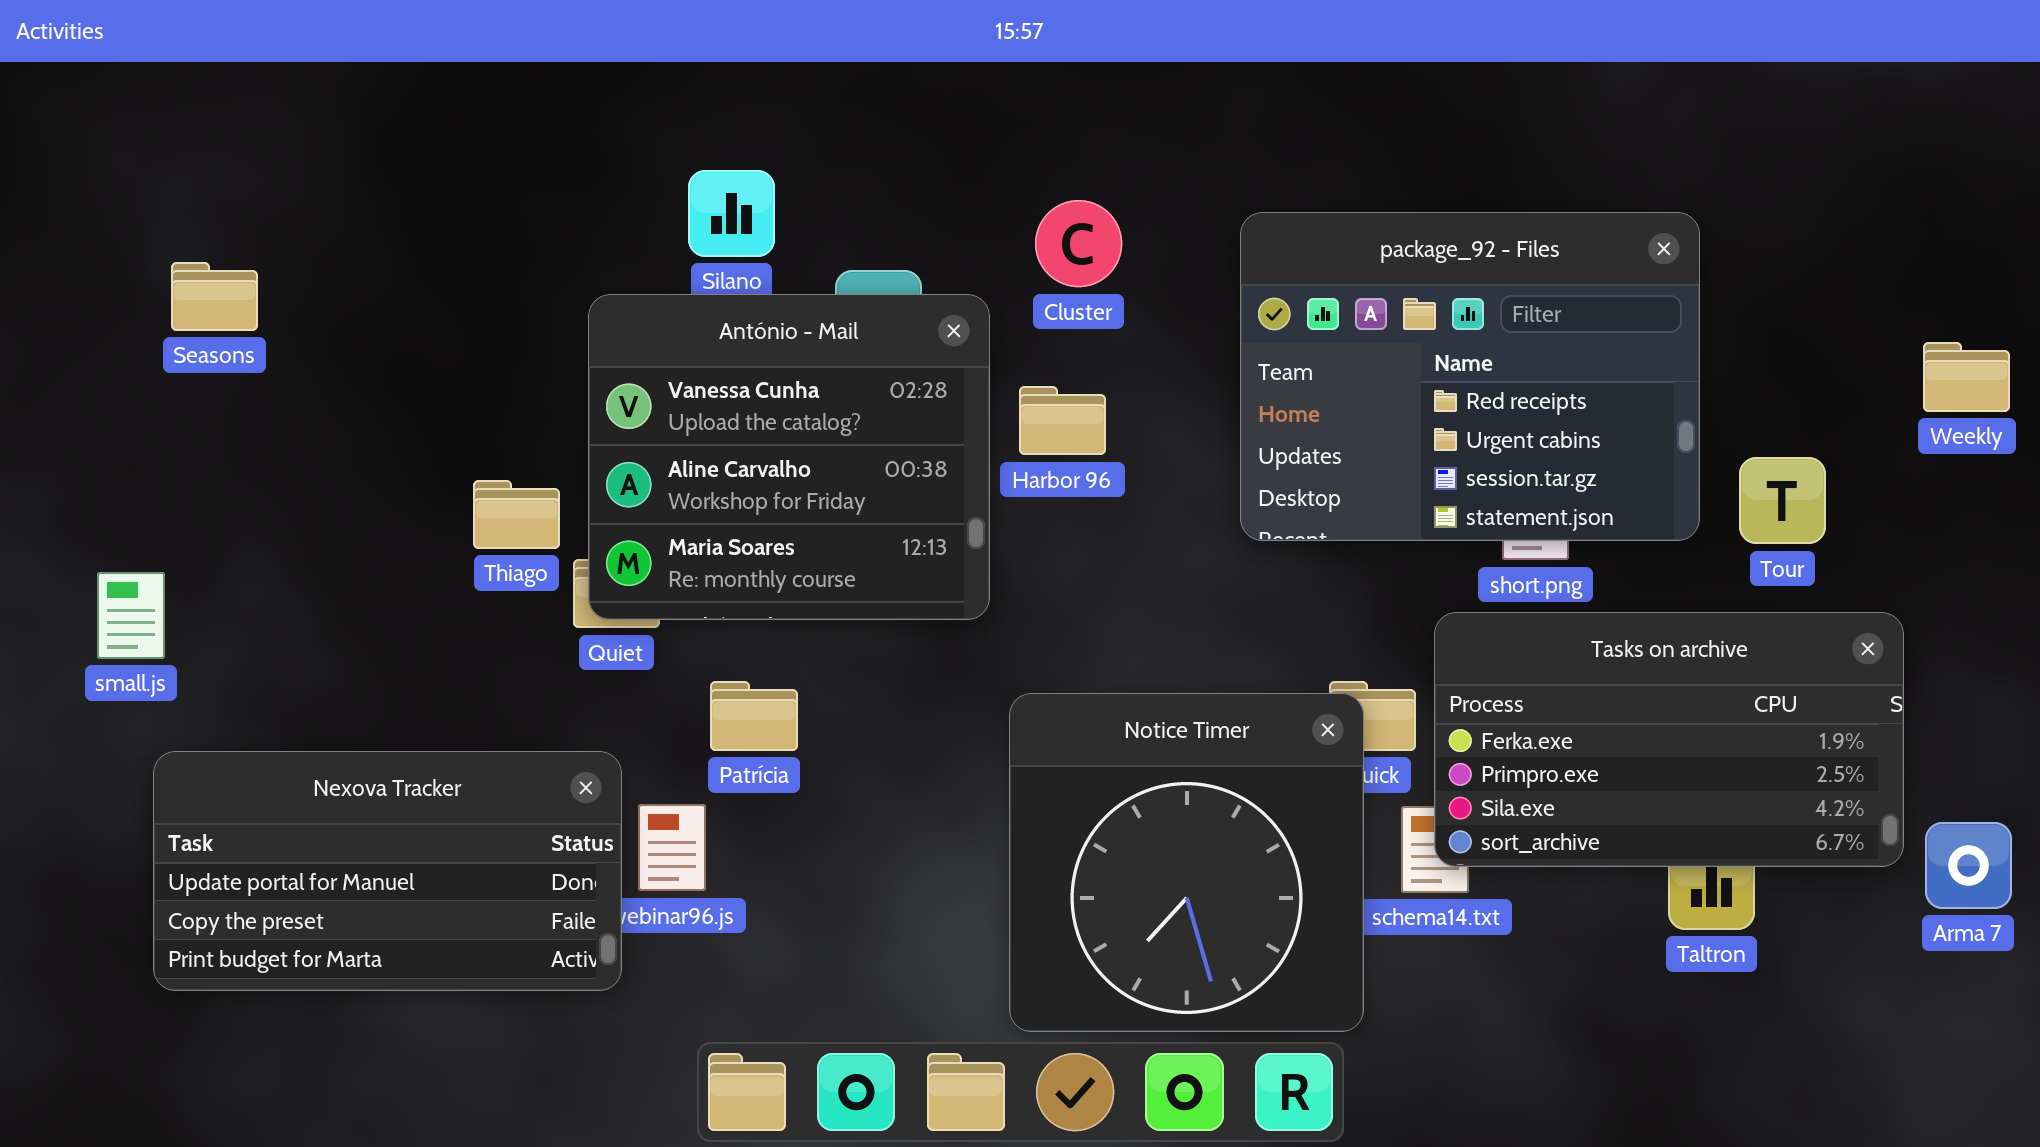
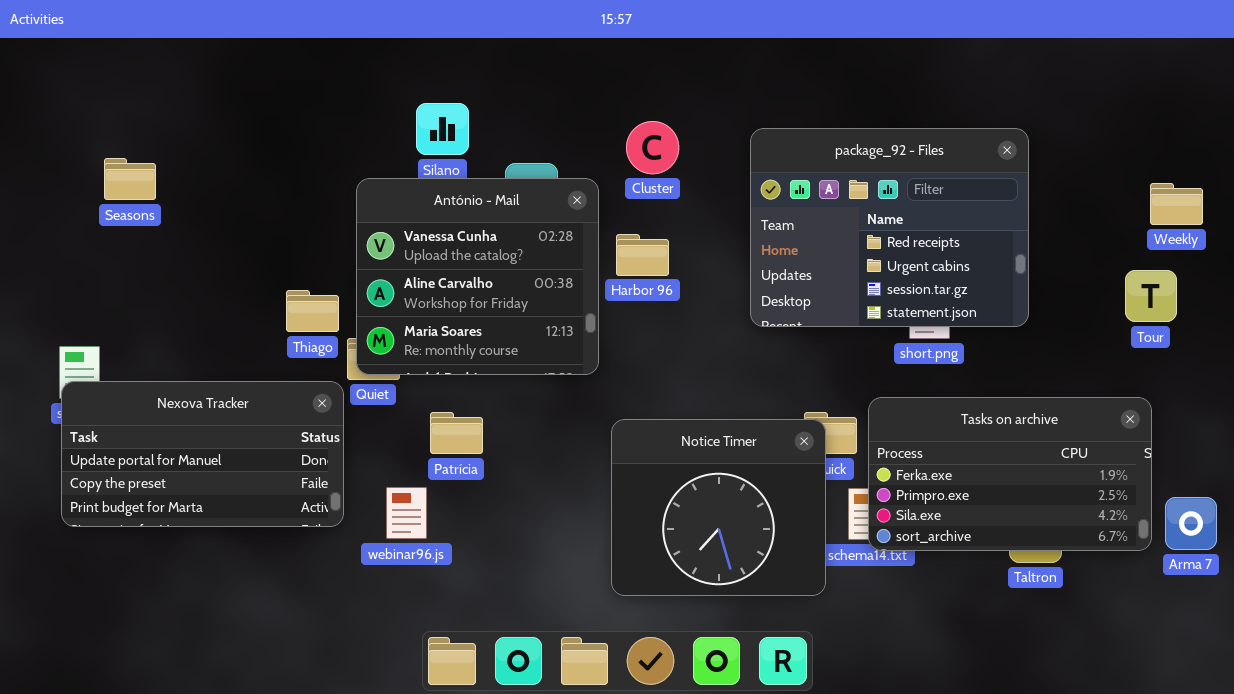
Weekly: [1923,342,2010,412] -> [1150,183,1203,225], moved
Tour: [1739,457,1826,544] -> [1125,270,1177,322], moved
Tasks on archive: [1434,612,1904,867] -> [868,397,1152,551], moved
Notice Timer: [1009,693,1364,1032] -> [611,419,826,596], resized
Nexova Tracker: [153,751,622,991] -> [61,381,344,527], moved

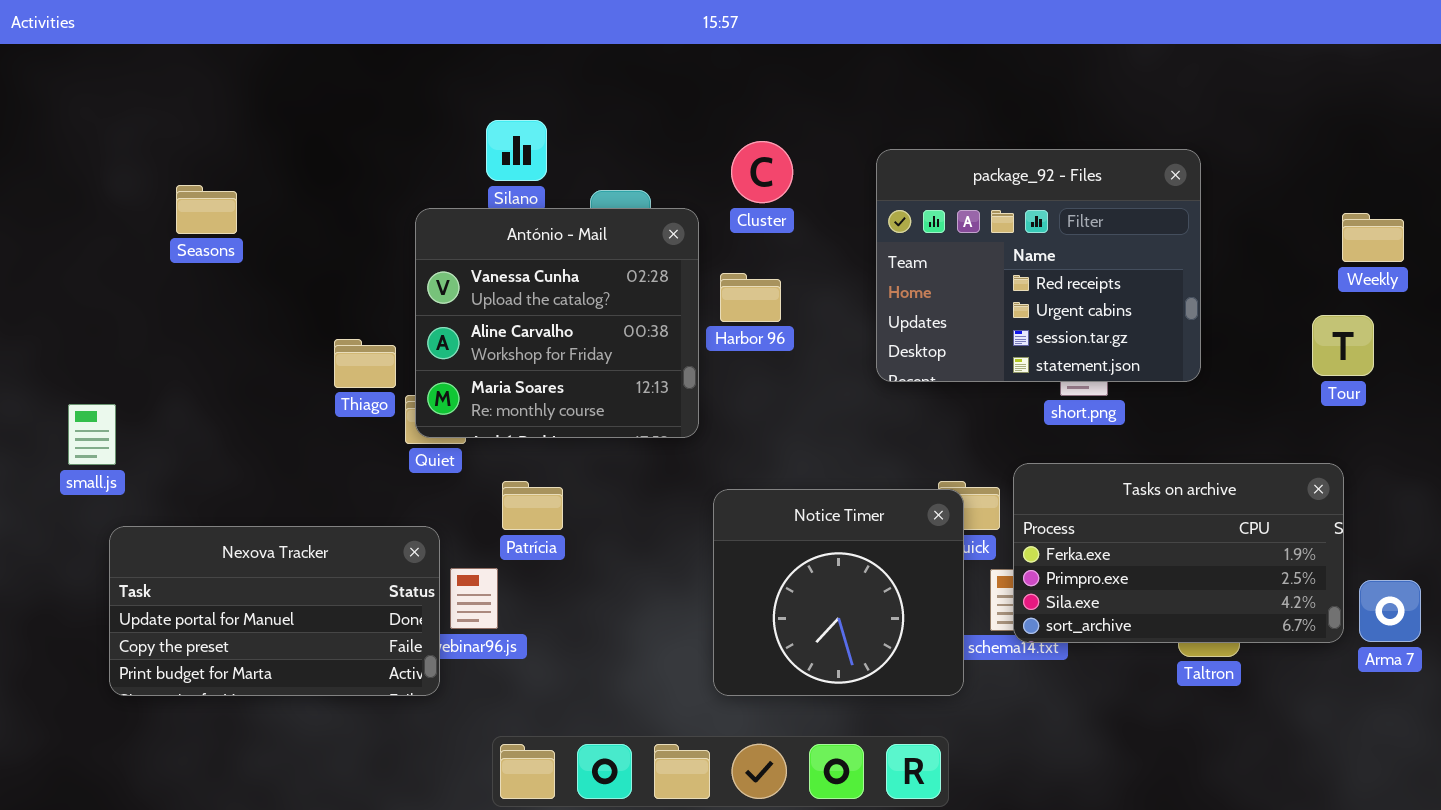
Seasons: [104,158,156,200] -> [176,185,237,234], moved
Nexova Tracker: [61,381,344,527] -> [109,526,440,696], moved

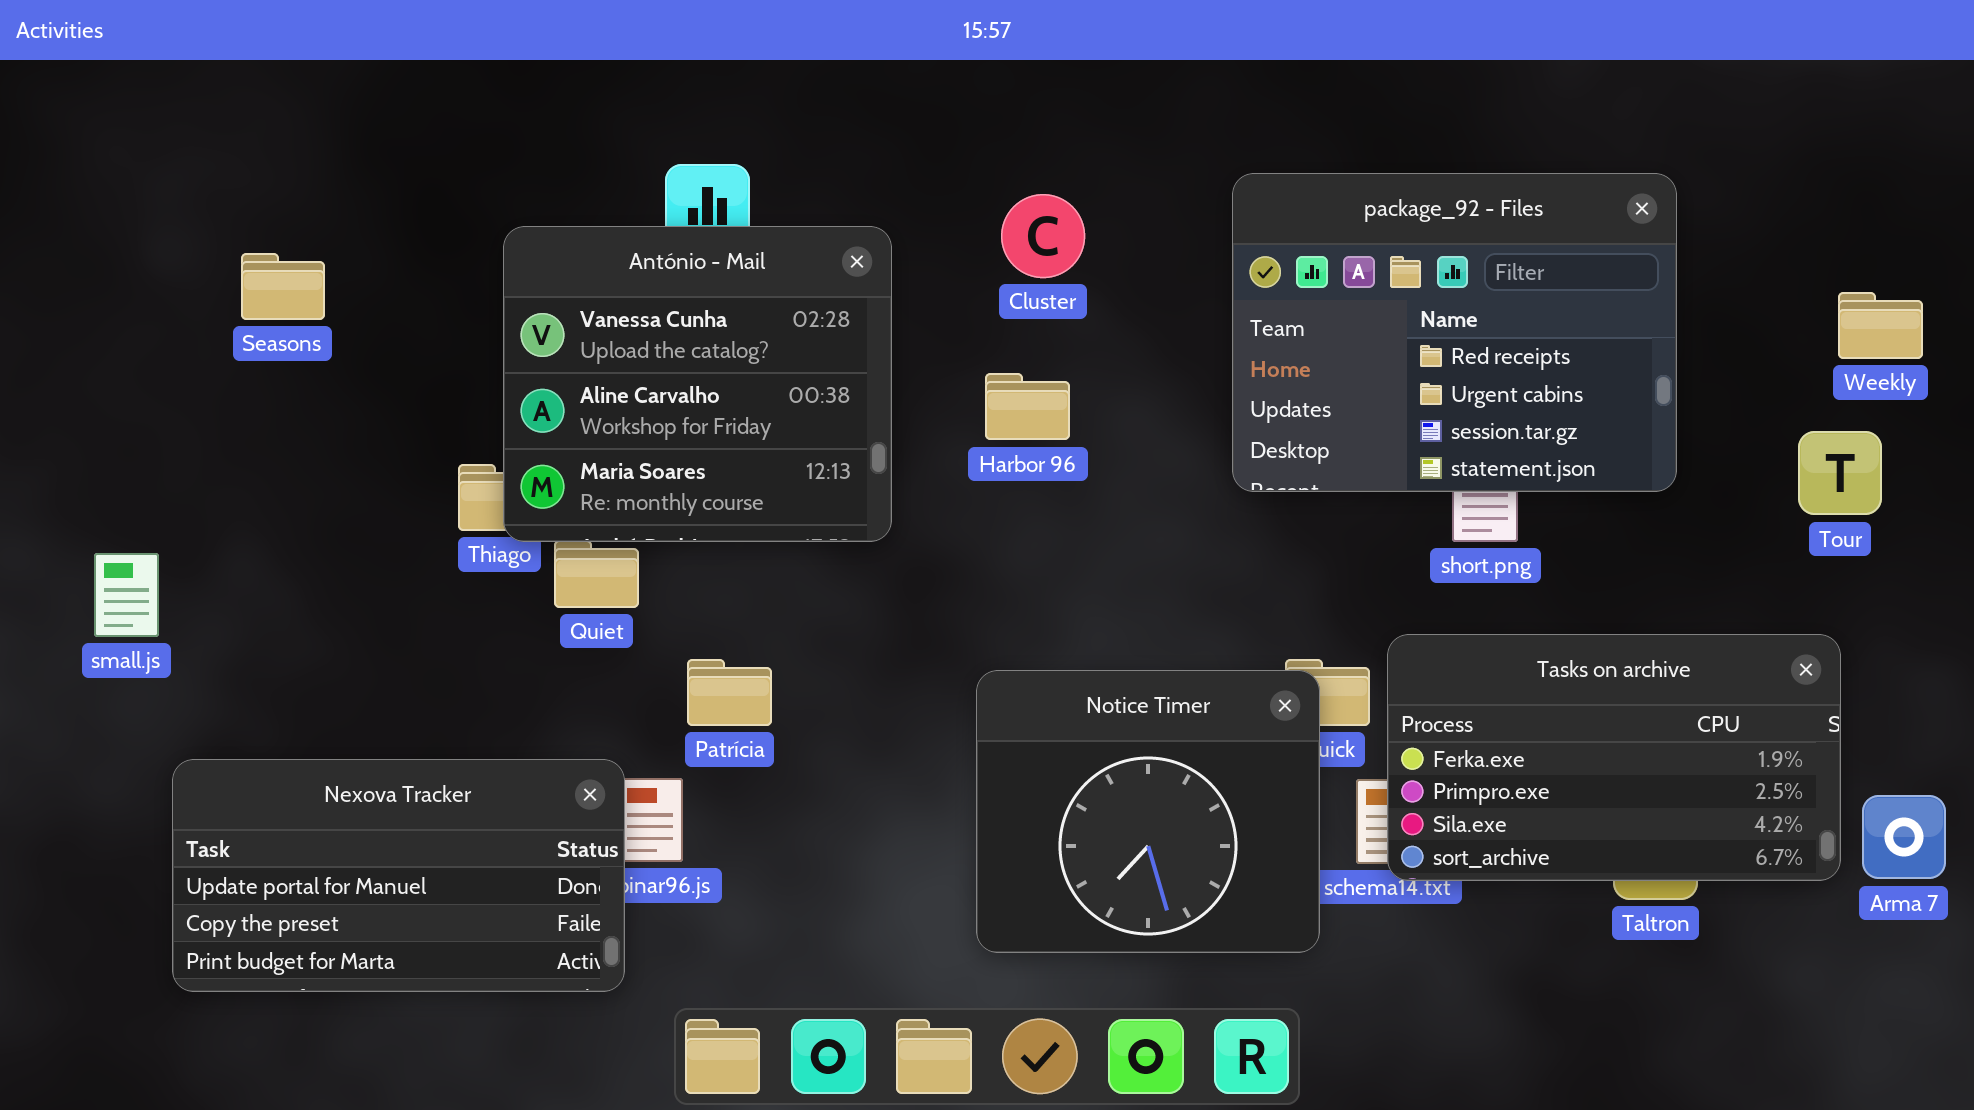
package_92 - Files: [876,149,1201,382] -> [1232,173,1677,492], moved
António - Mail: [415,208,699,438] -> [503,226,892,542], moved
Nexova Tracker: [109,526,440,696] -> [172,759,625,992], moved

